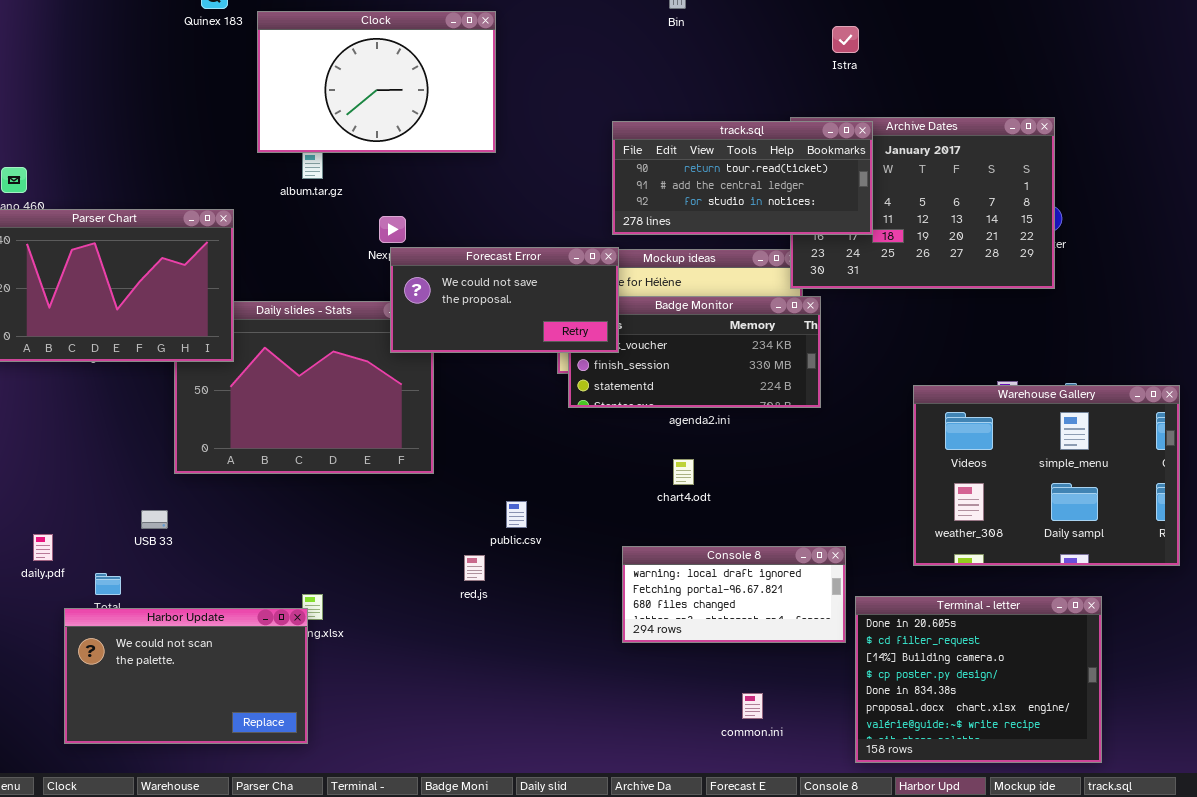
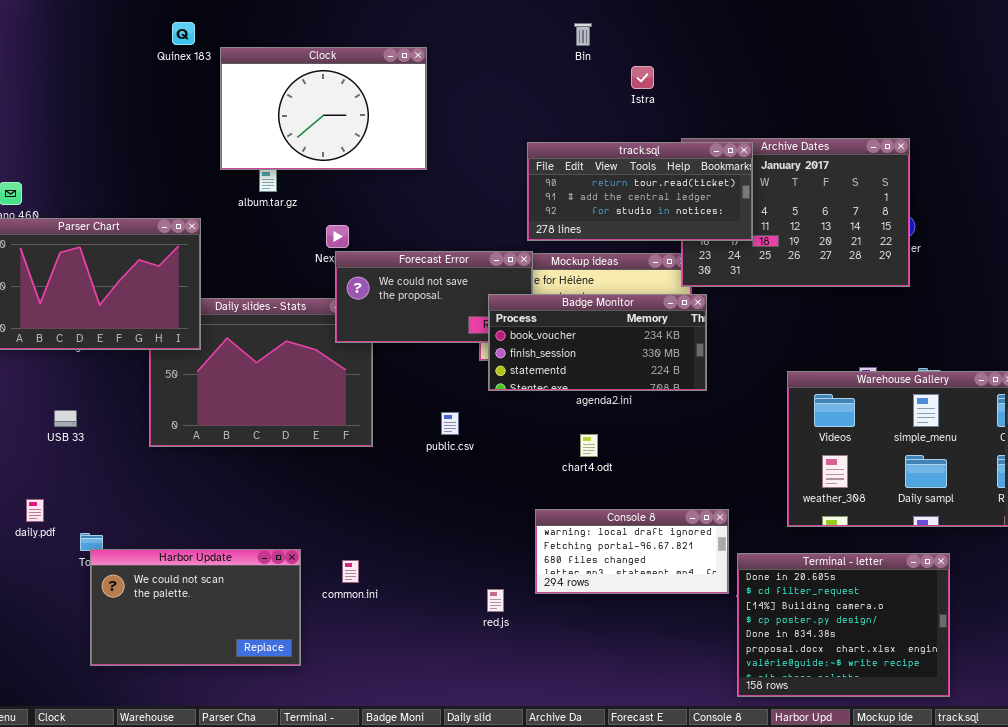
Istra: [832,26,859,53] -> [631,66,654,89], moved
Badge Monitor: [568,296,821,408] -> [488,294,707,391], raised
public.csv: [506,501,527,528] -> [441,412,459,435], moved
USB 33: [141,510,168,529] -> [54,410,77,427], moved
red.js: [464,555,485,581] -> [487,589,504,612], moved
Harbor Update: [64,608,308,744] -> [90,549,301,666], moved
common.ini: [742,693,763,719] -> [342,560,359,583], moved

